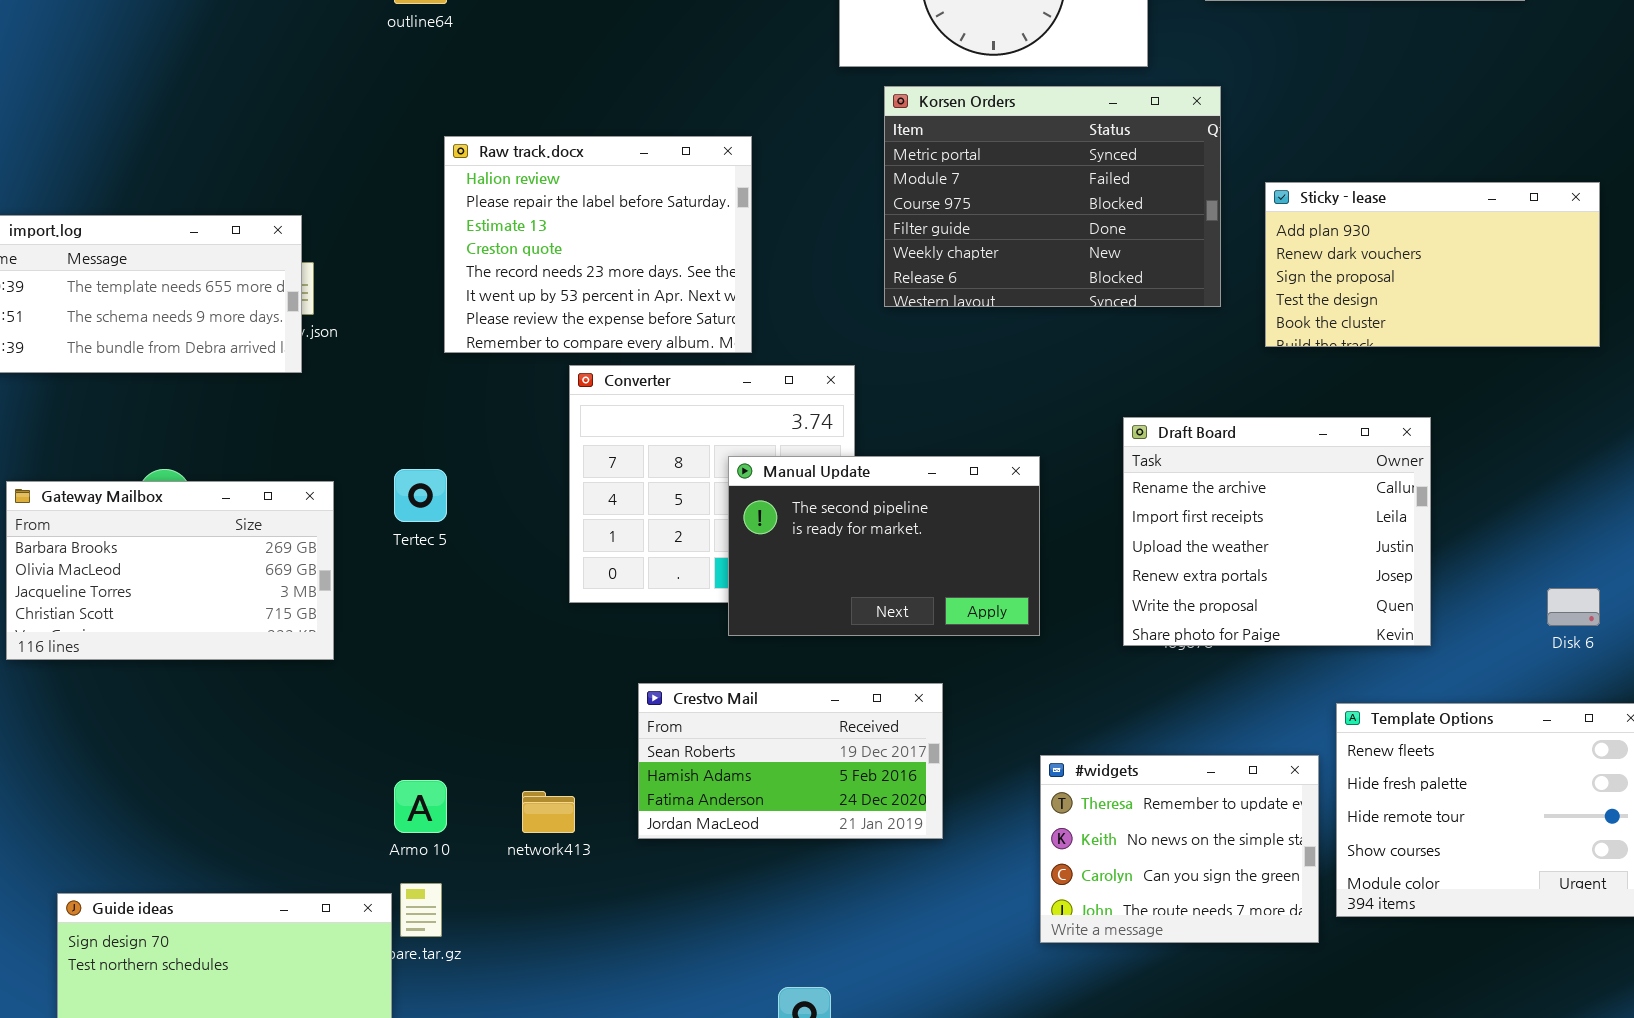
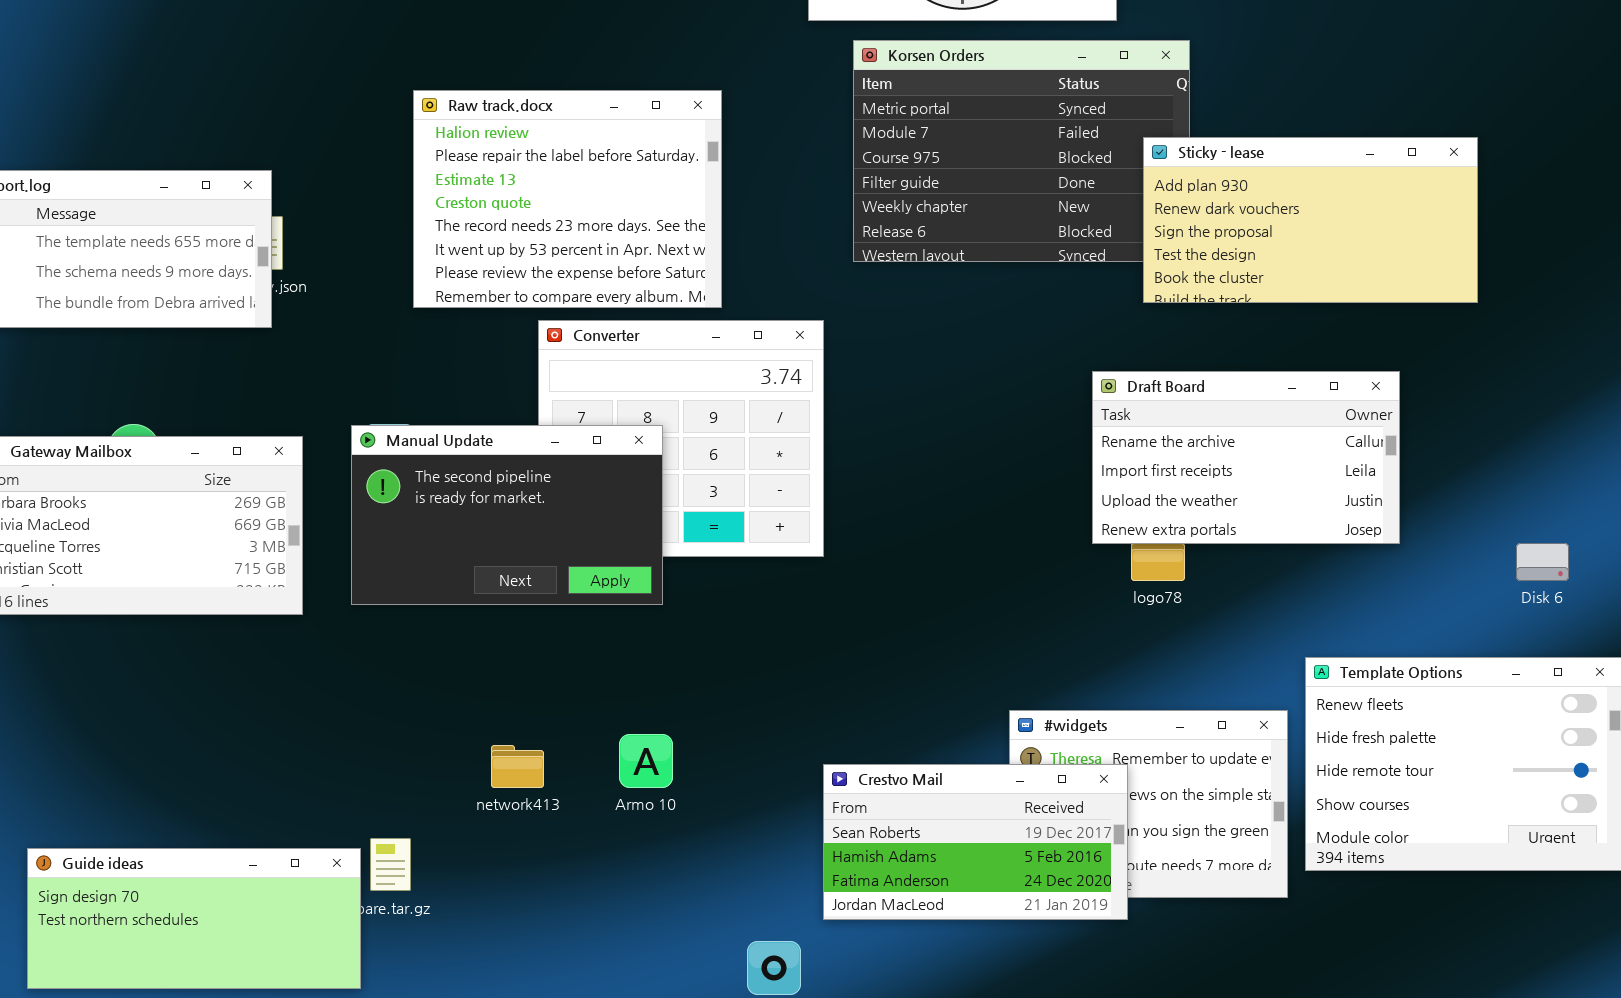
Sticky - lease: [1265,182,1600,347] -> [1143,137,1478,303], moved
Draft Board: [1123,417,1431,646] -> [1092,371,1400,544], resized
Manual Update: [728,456,1040,636] -> [351,425,663,605], moved
Crestvo Mail: [638,683,943,839] -> [823,764,1128,920], moved
Armo 10: [394,780,447,833] -> [619,734,673,788], moved

